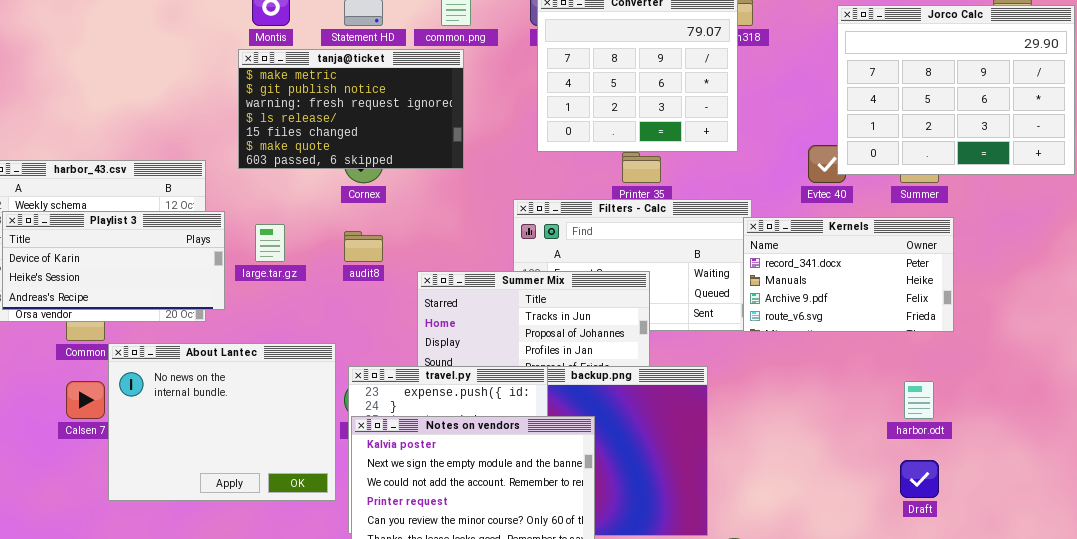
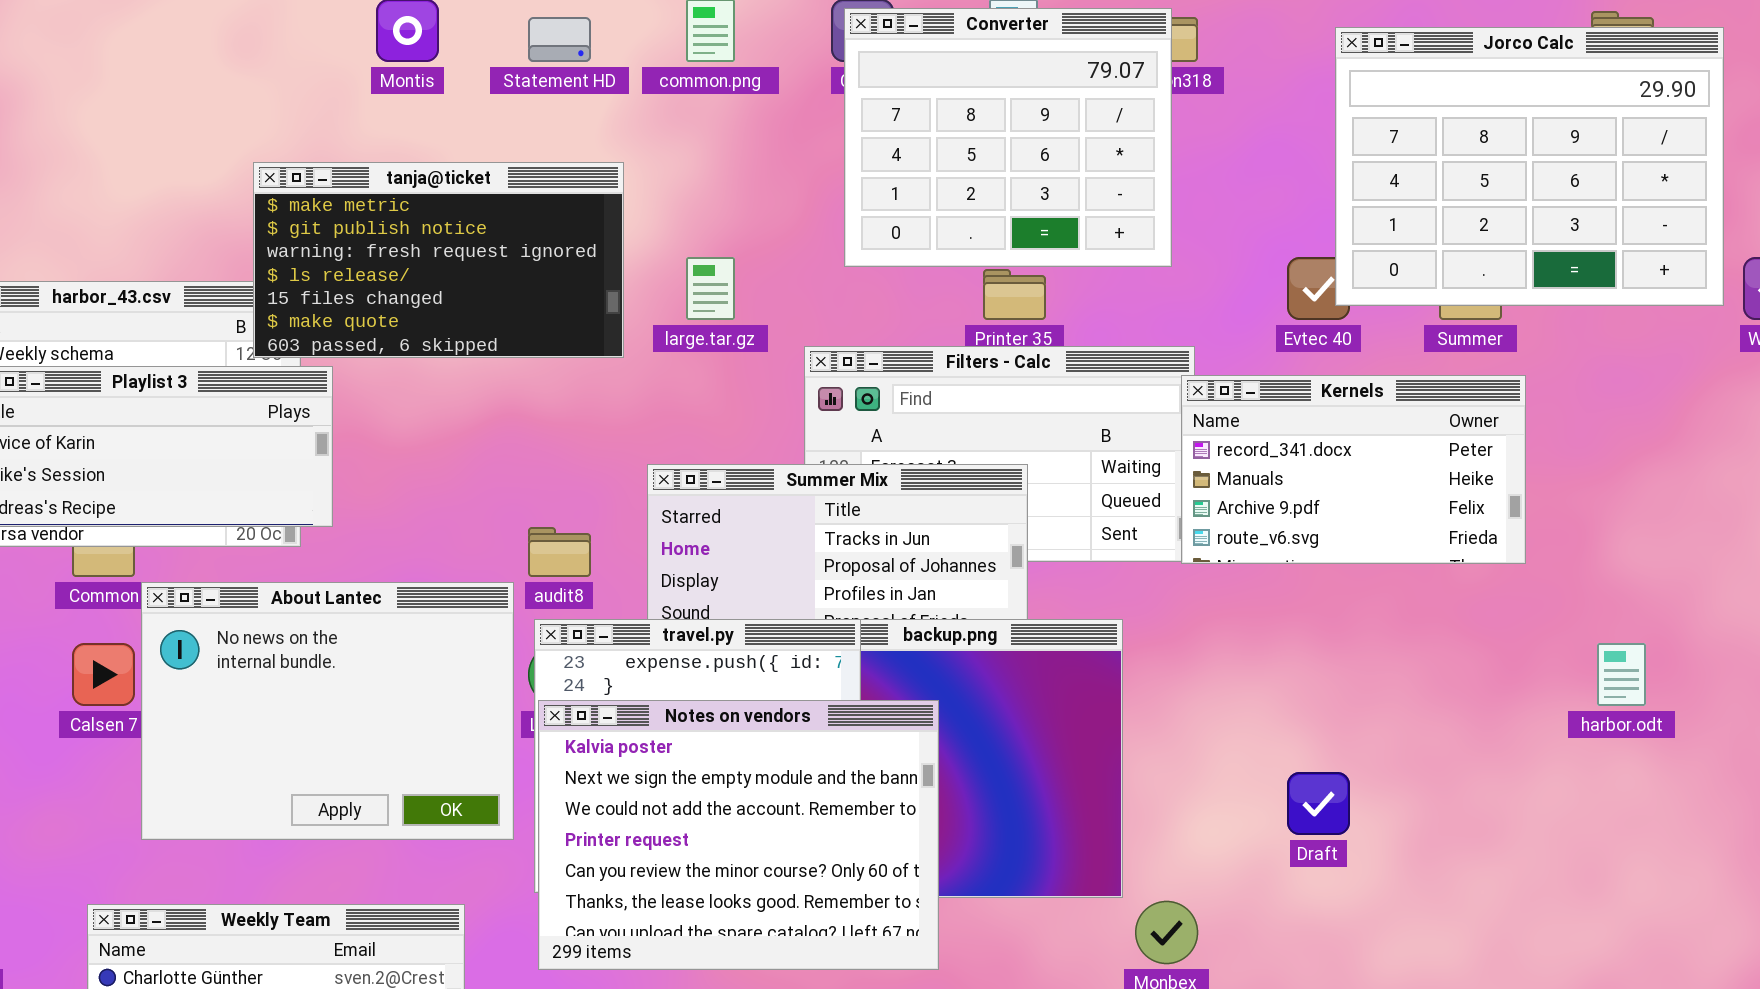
tanja@ticket: [238,49,464,169] -> [253,162,624,358], moved
large.tar.gz: [255,224,285,262] -> [686,257,735,320], moved
audit8: [344,231,383,262] -> [528,527,591,577], moved
harbor.odt: [904,381,934,419] -> [1597,643,1646,706], moved
Draft: [900,460,939,498] -> [1287,772,1350,835], moved

